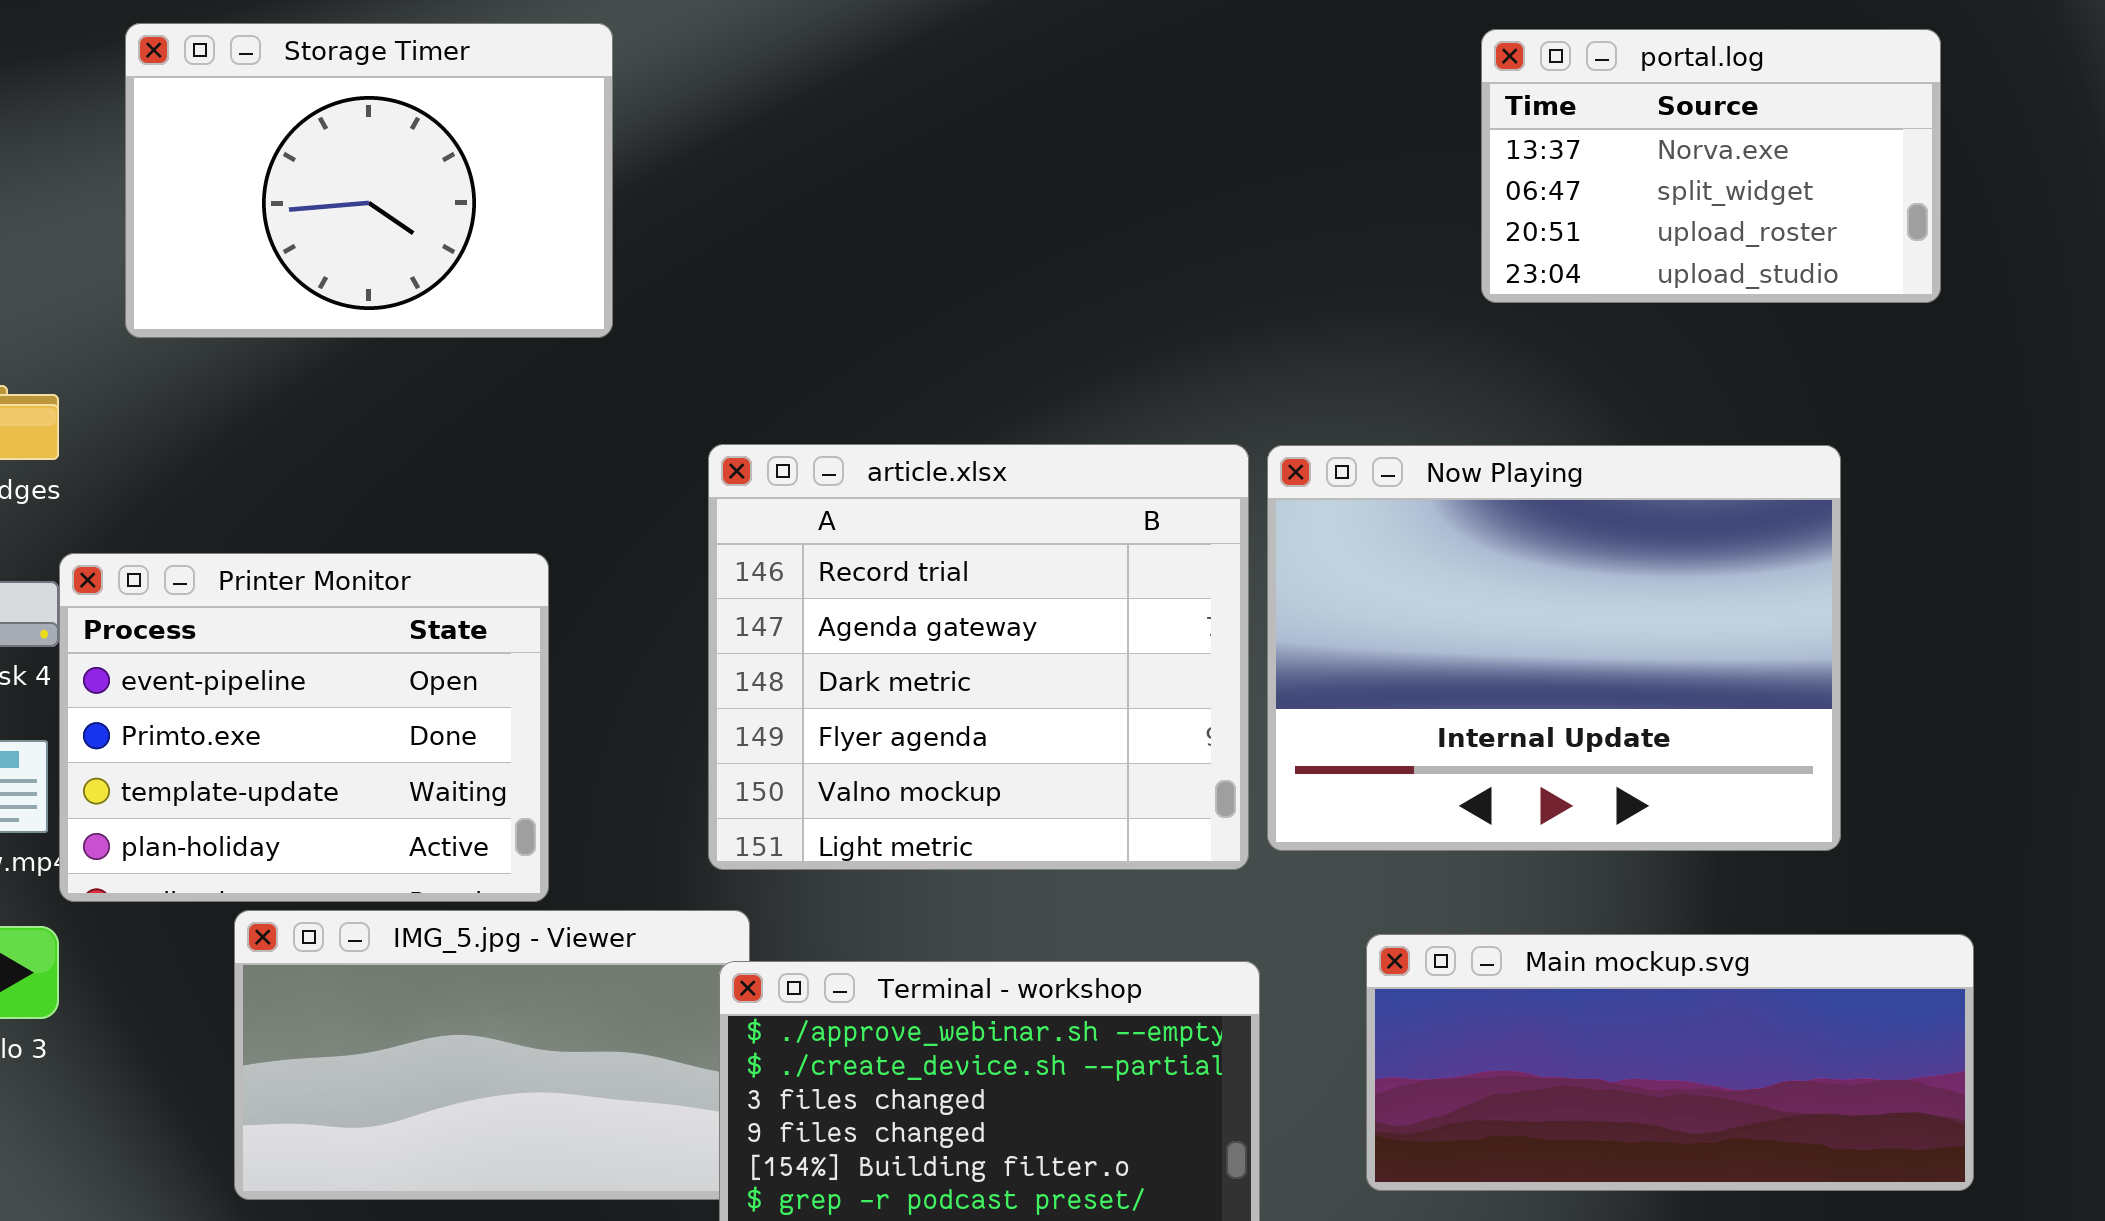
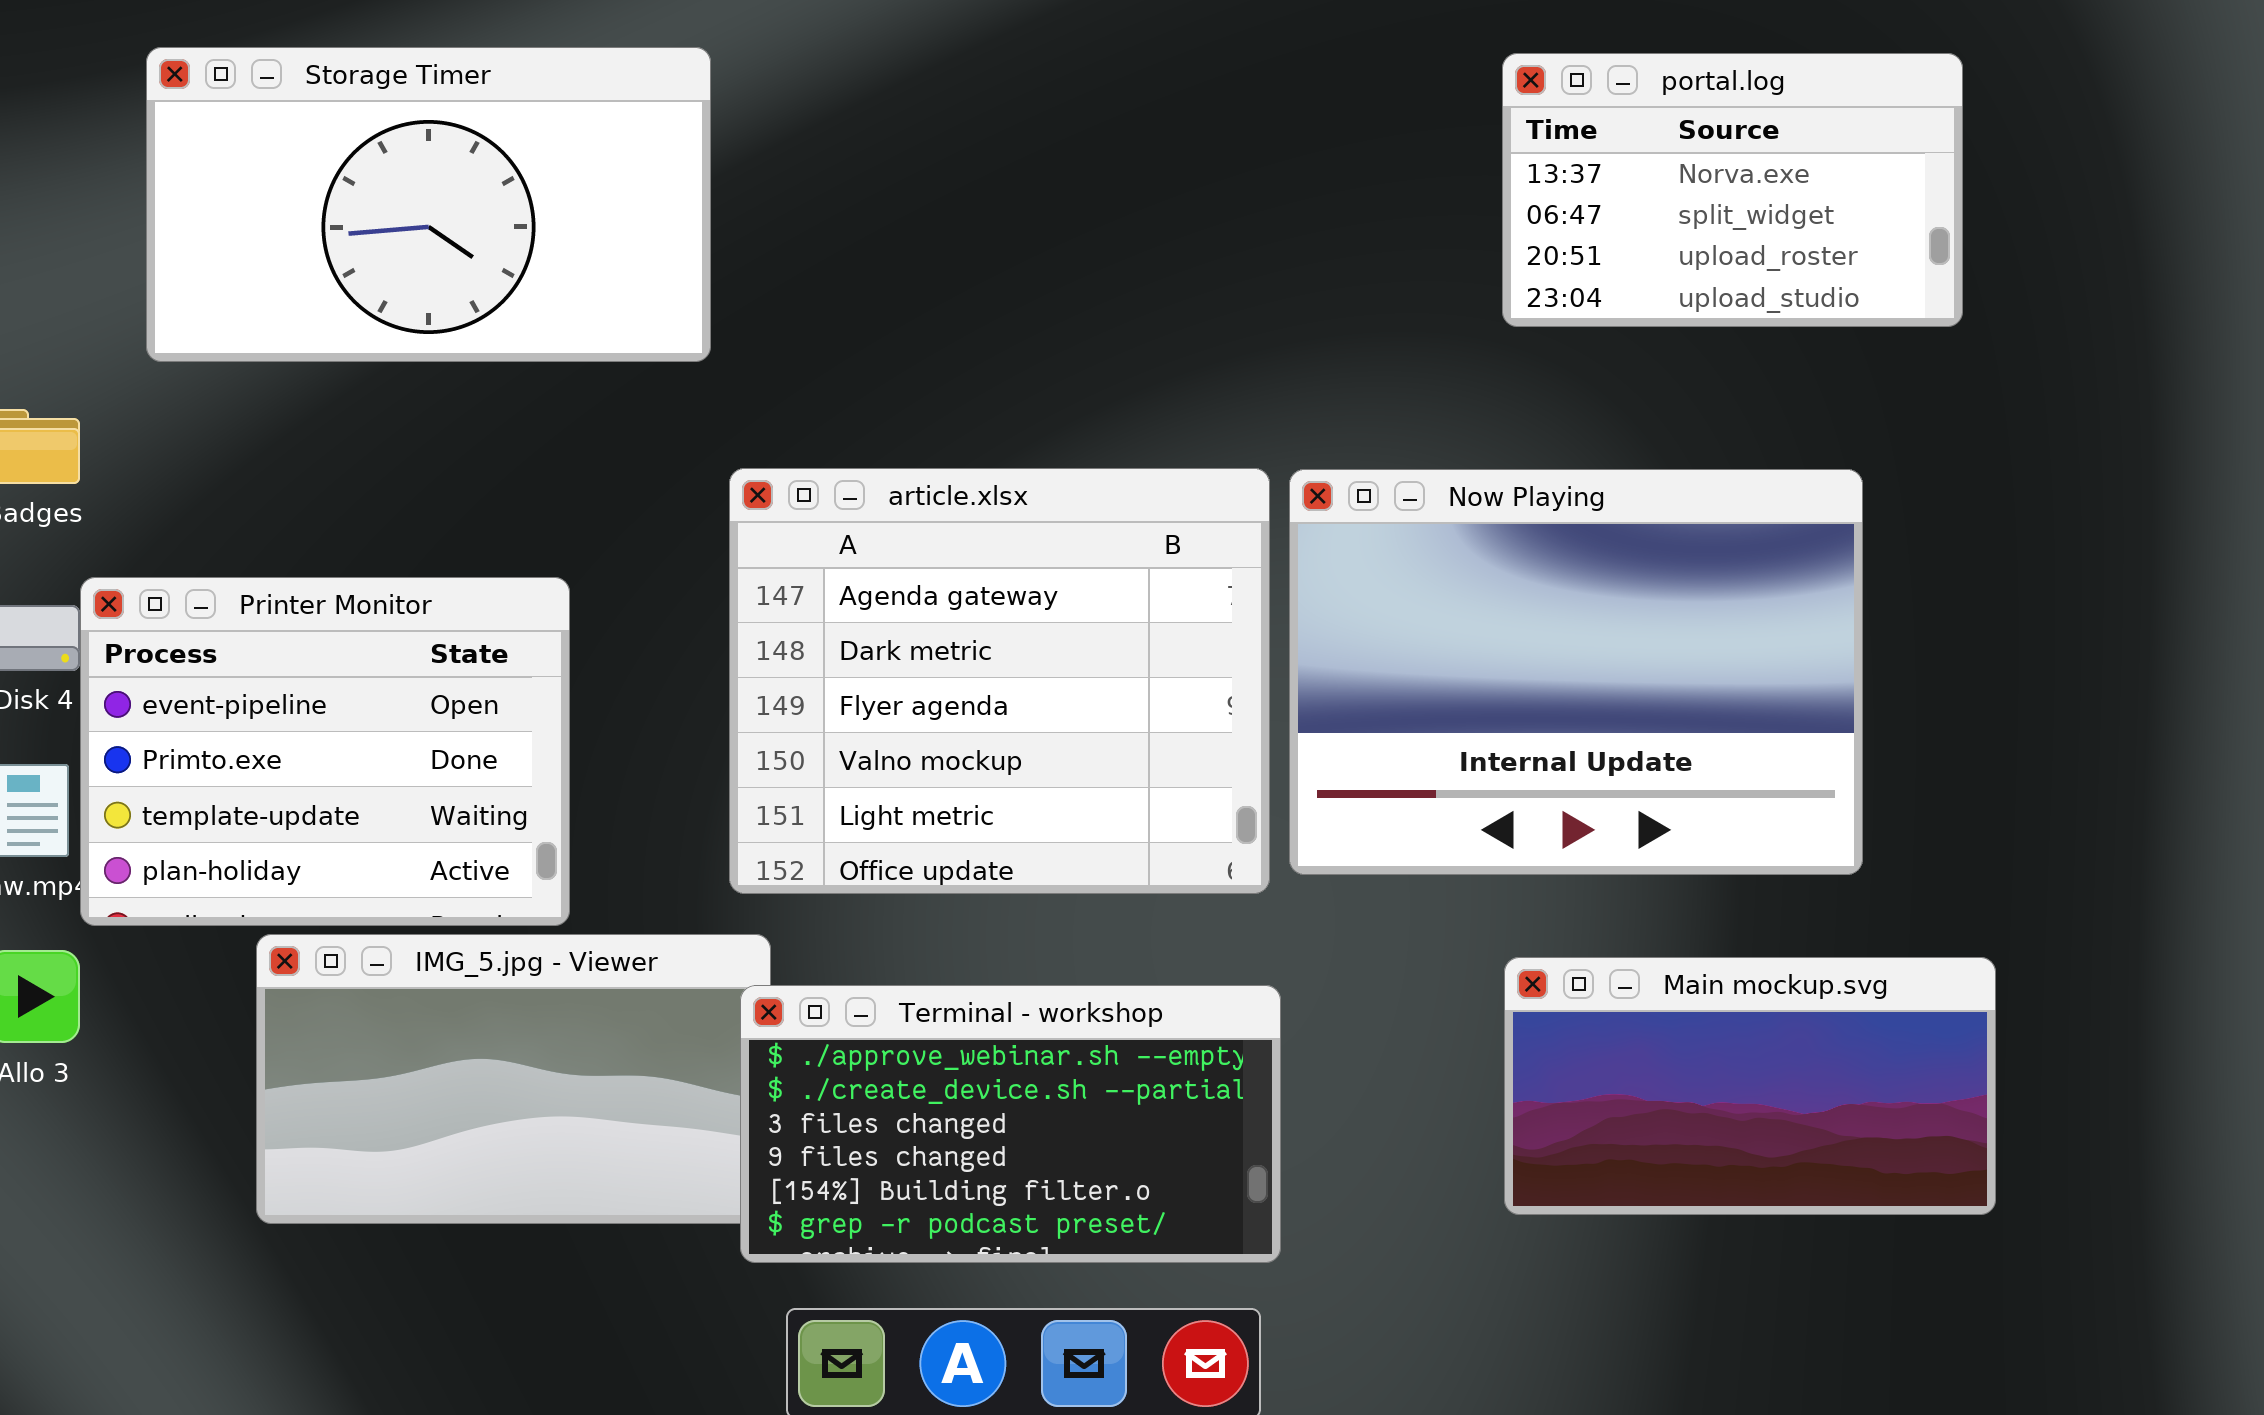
Storage Timer: [125,23,613,338] -> [146,47,711,362], resized
article.xlsx: [708,444,1249,870] -> [729,468,1270,894], scrolled down 1 row
Main mockup.svg: [1366,934,1974,1191] -> [1504,957,1996,1215], resized

